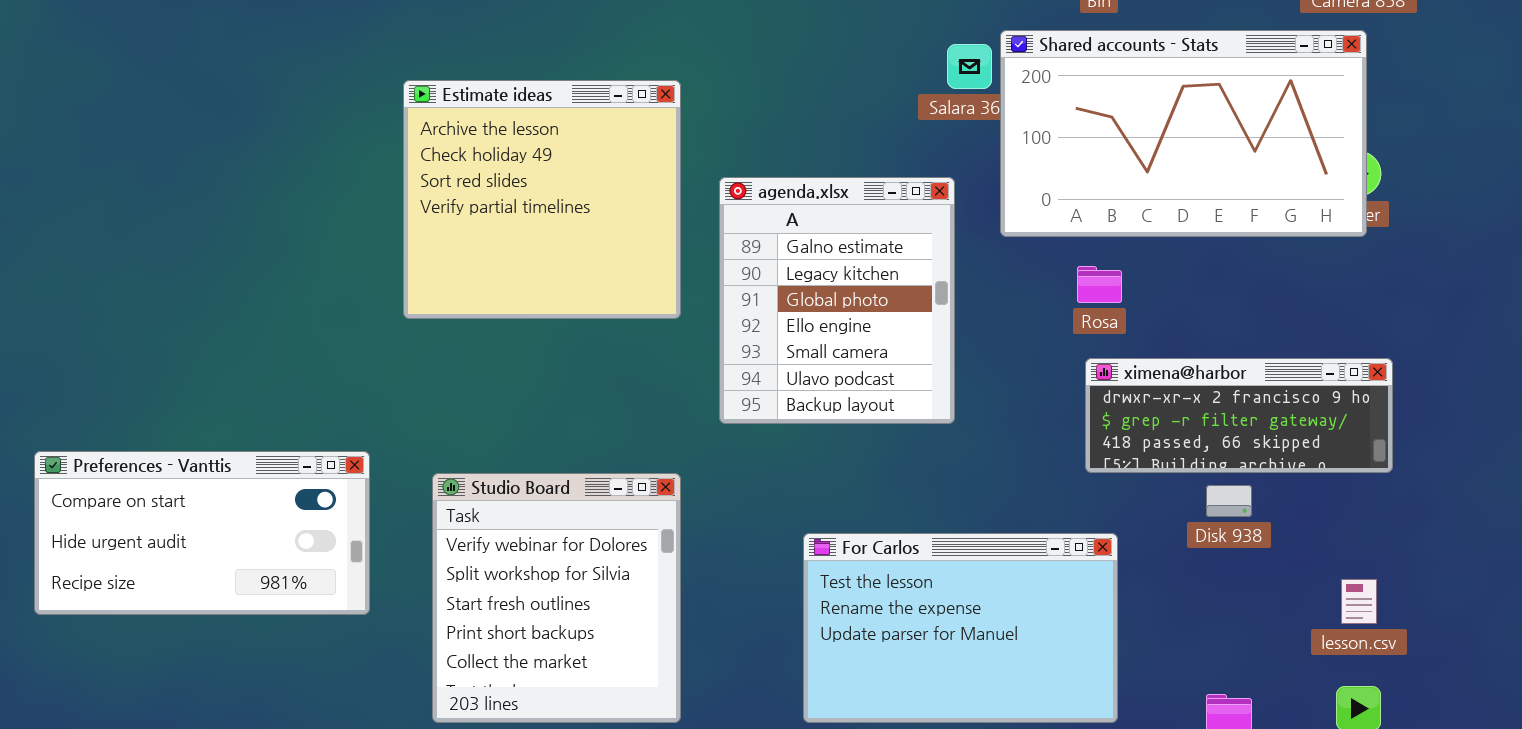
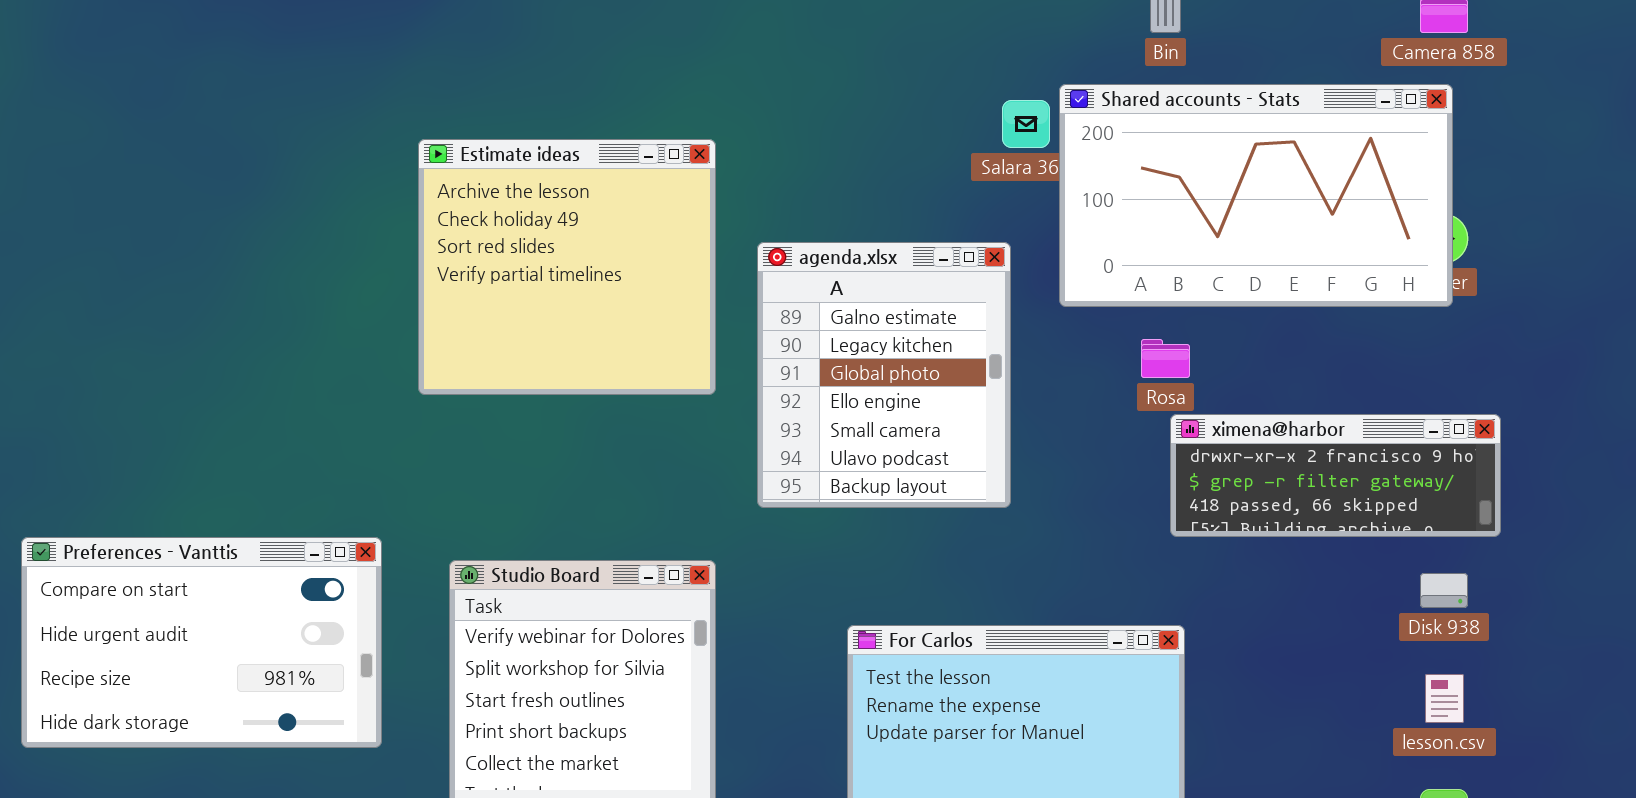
ximena@harbor: [1085,358,1393,473] -> [1170,414,1501,537], moved
Preferences - Vanttis: [34,451,370,615] -> [21,537,382,748], resized
Disk 938: [1206,485,1252,517] -> [1420,573,1468,608], moved

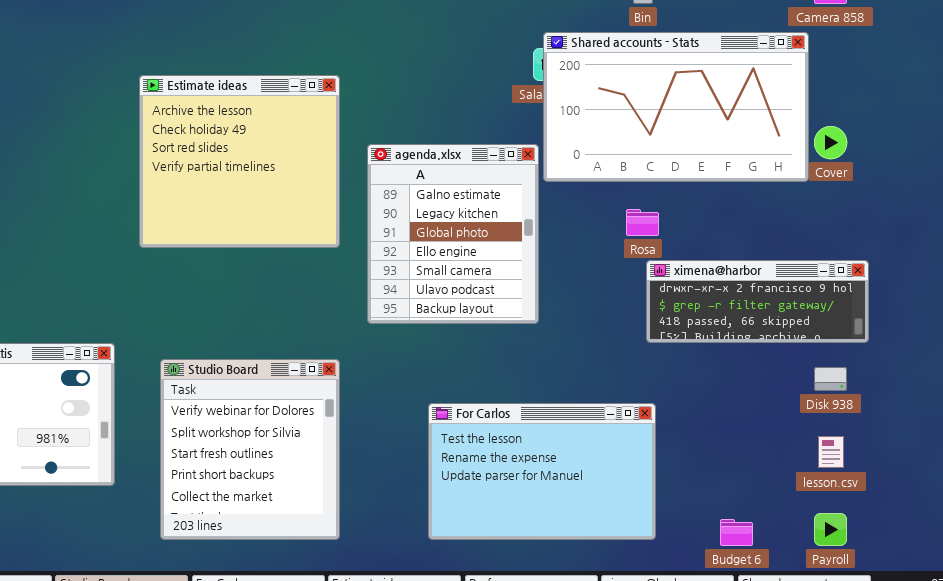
Shared accounts - Stats: [1059,84,1453,307] -> [543,32,809,182], moved

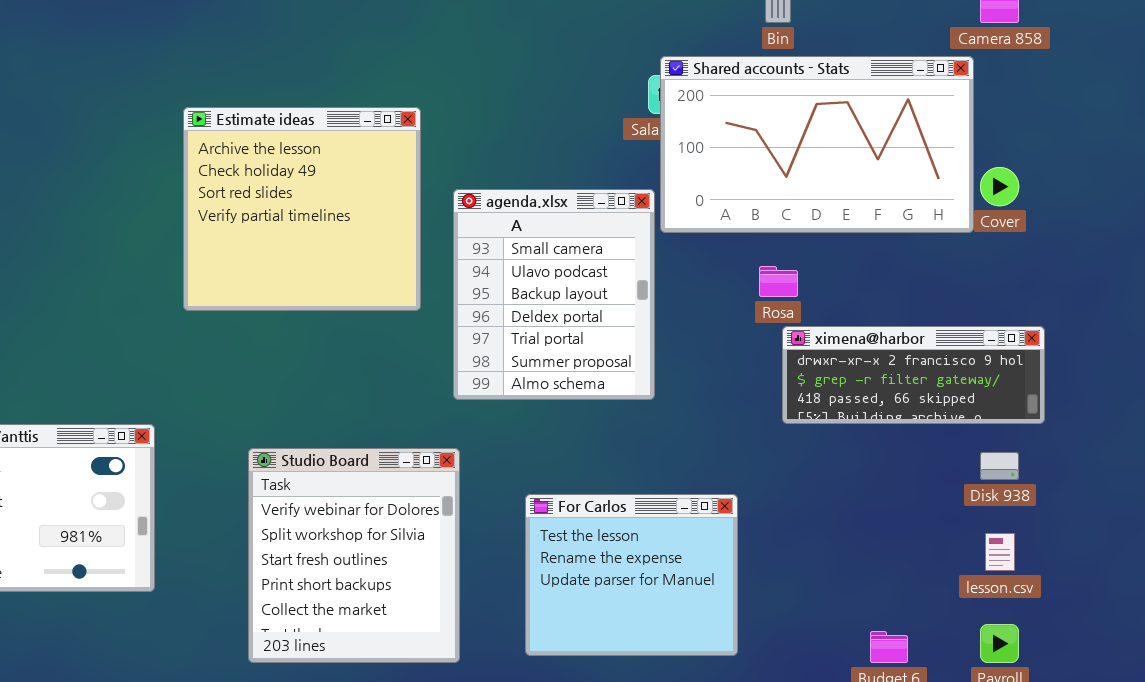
agenda.xlsx: [367,144,539,324] -> [453,189,655,400], scrolled down 4 rows
Studio Board: [160,359,340,540] -> [248,448,460,663], moved
For Carlos: [428,403,656,540] -> [525,494,738,656], resized

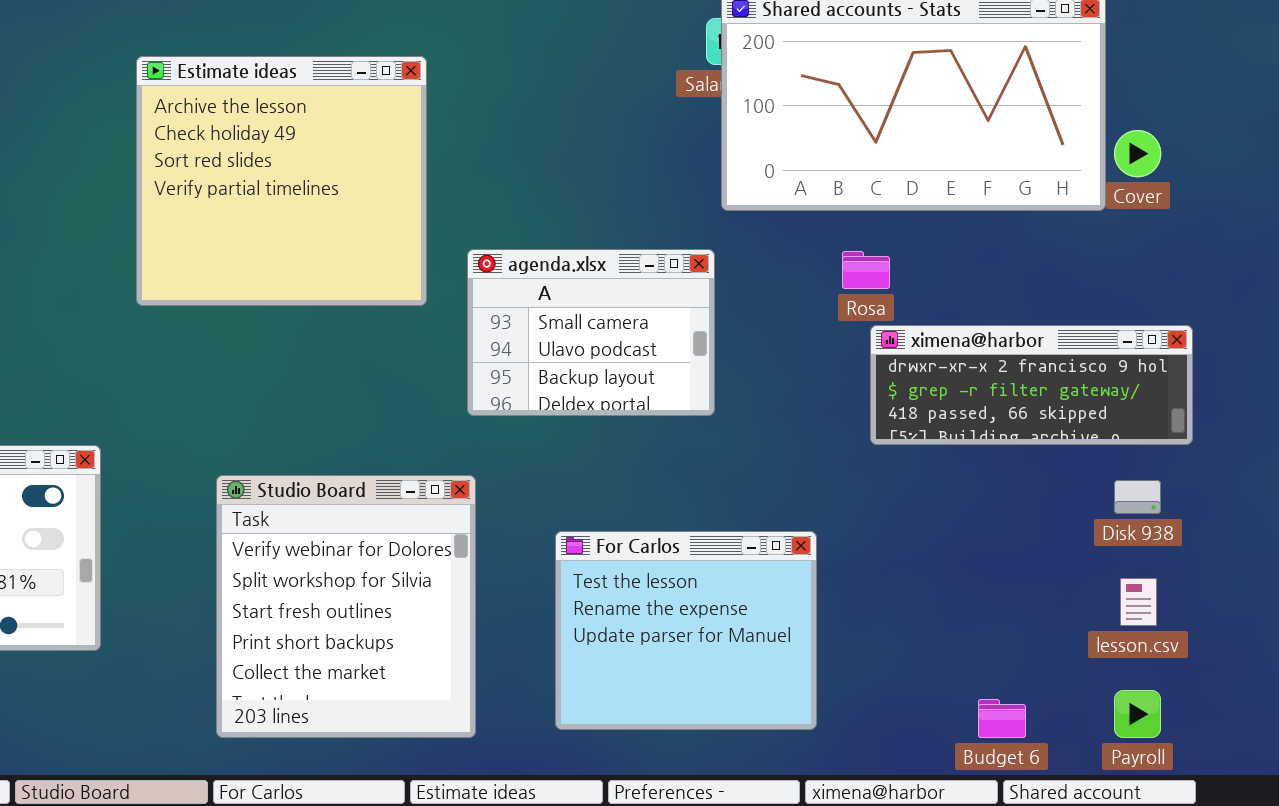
agenda.xlsx: [453,189,655,400] -> [467,249,715,416], resized

